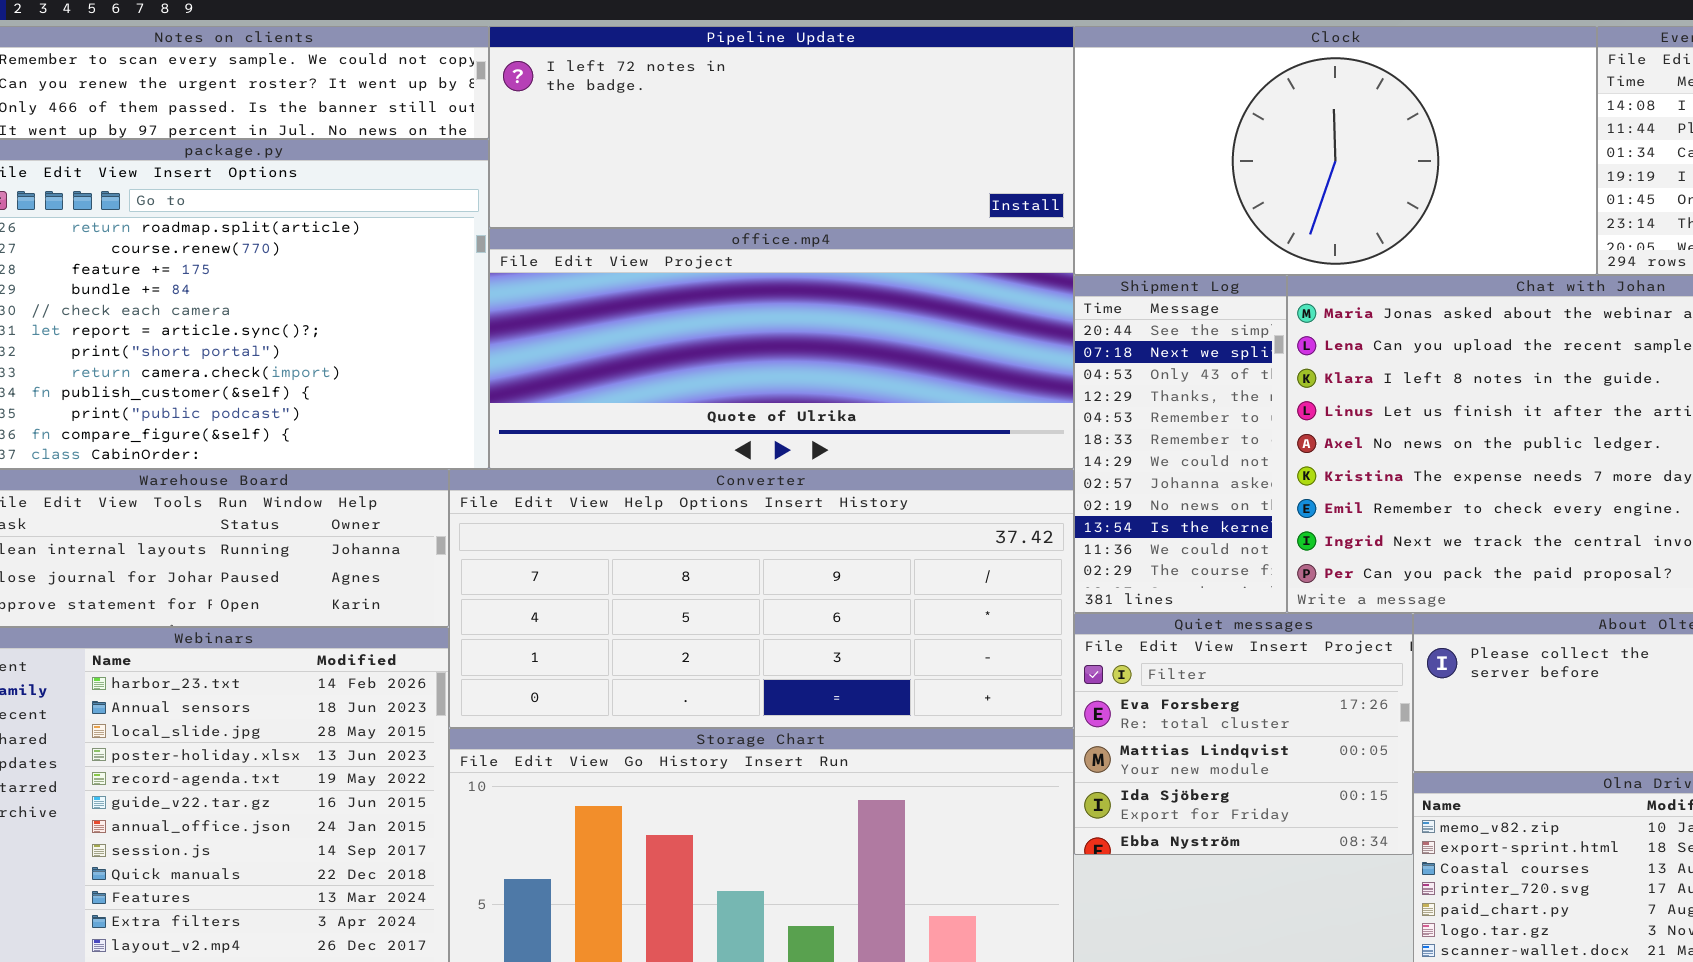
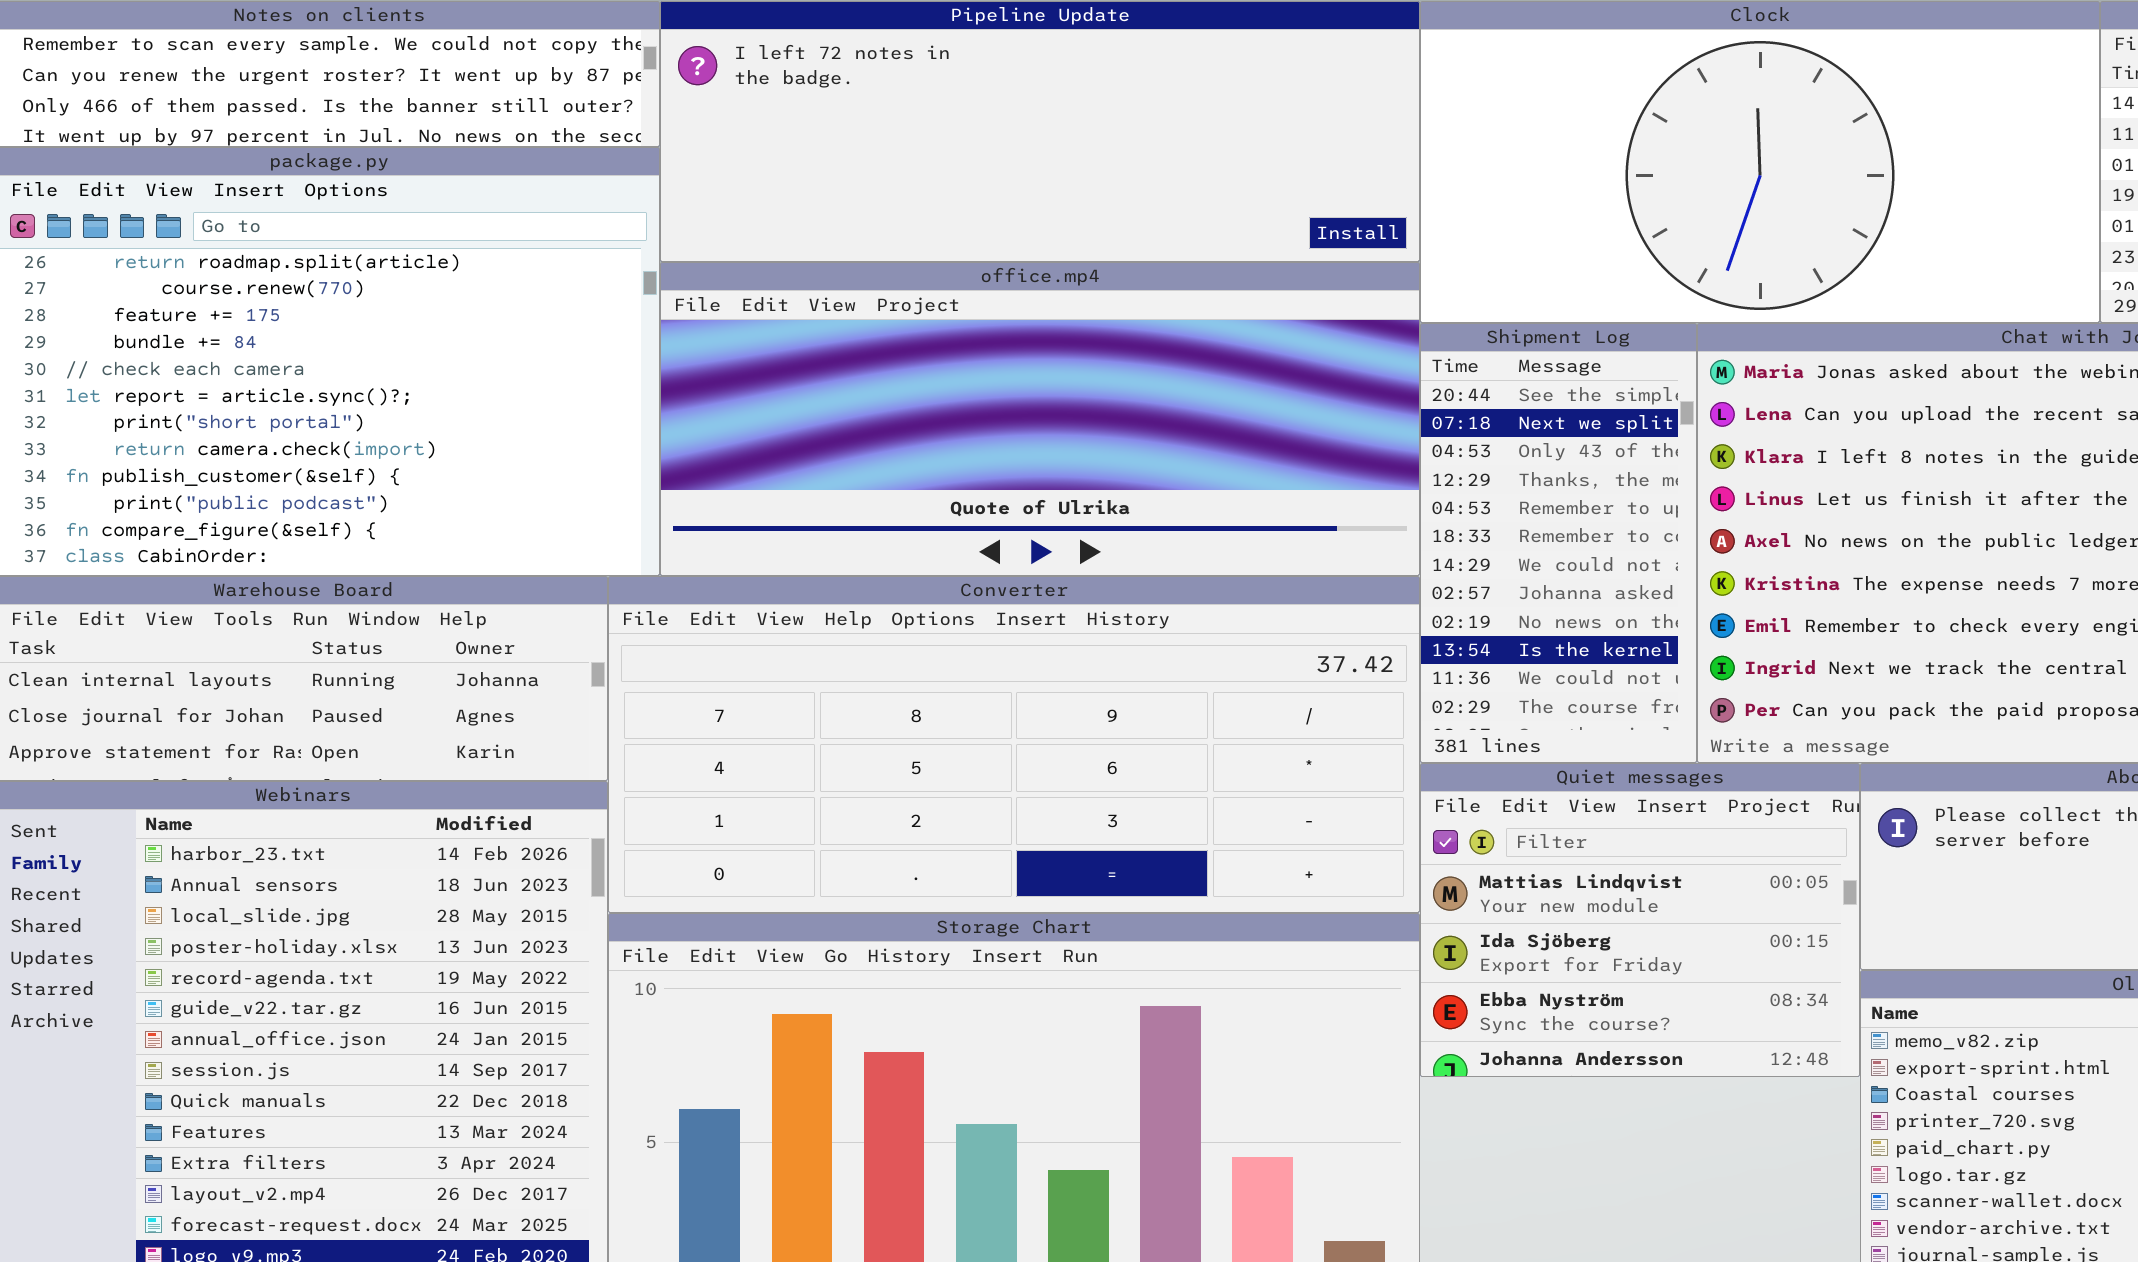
Quiet messages: [1074,613,1413,855] -> [1420,763,1860,1077], scrolled down 1 row

